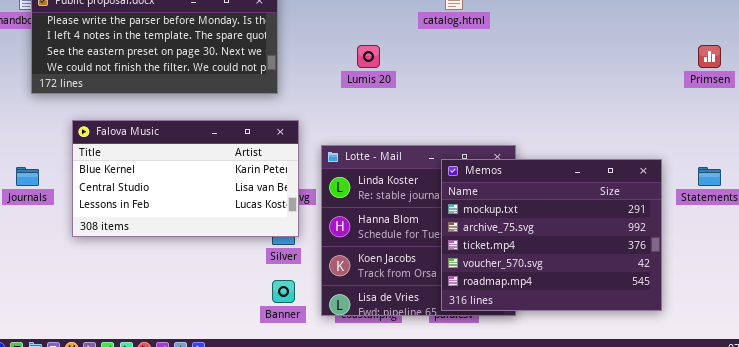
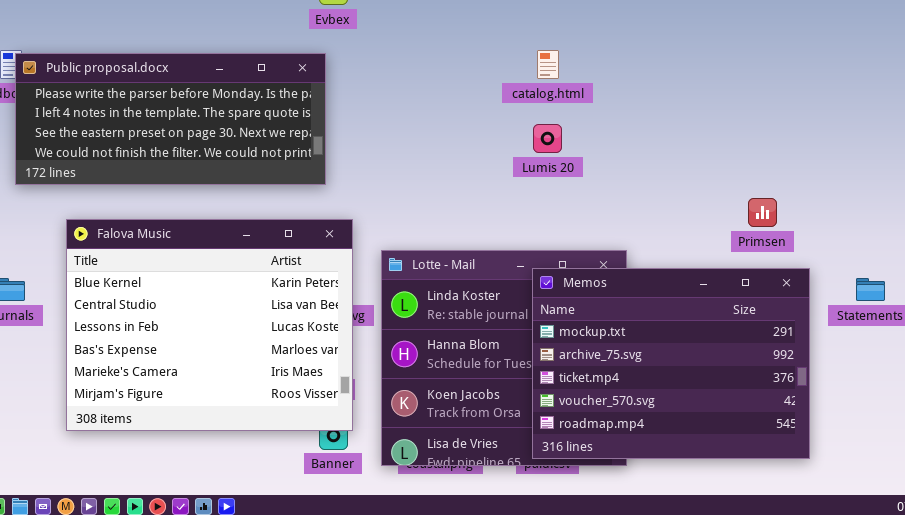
Lumis 20: [357,45,380,68] -> [533,124,562,153], moved
Primsen: [698,45,721,68] -> [748,198,777,227], moved
Falova Music: [72,120,299,237] -> [66,219,353,431], resized

